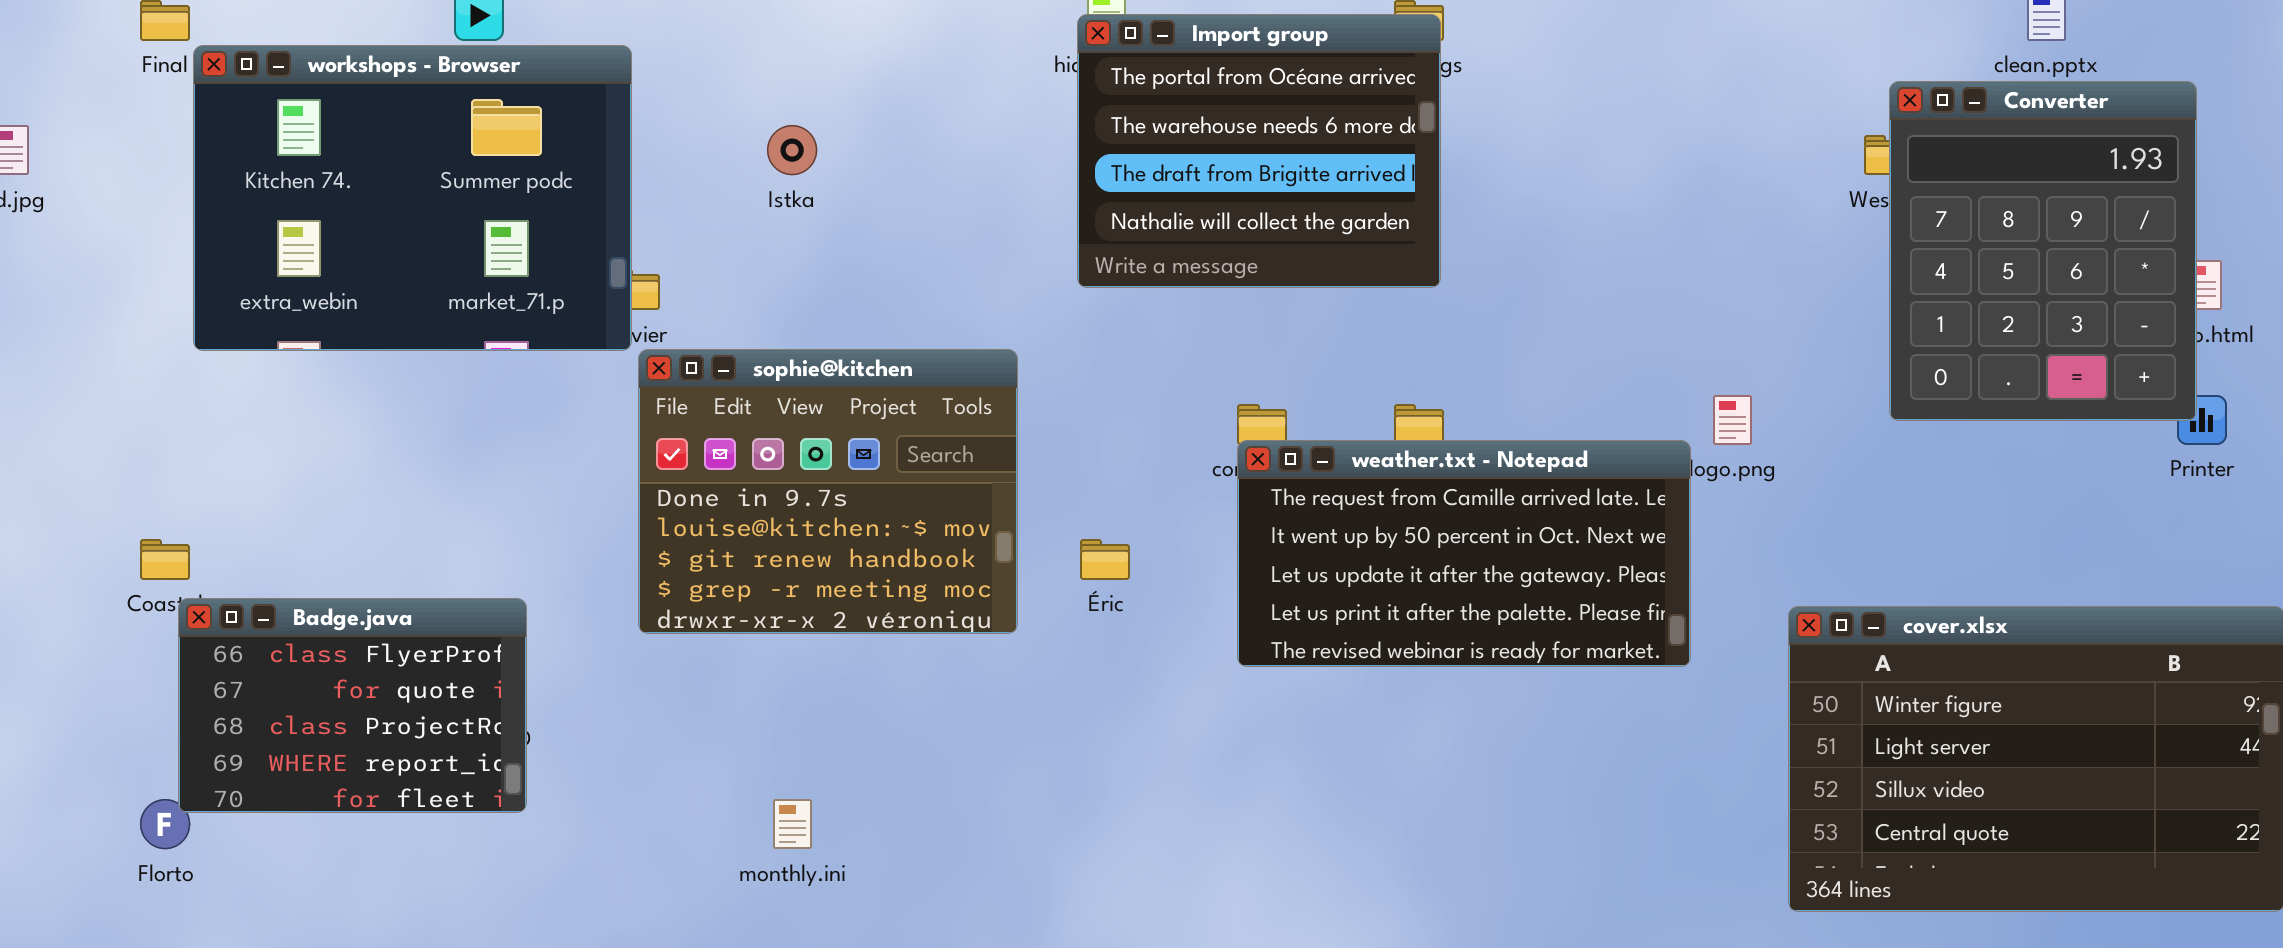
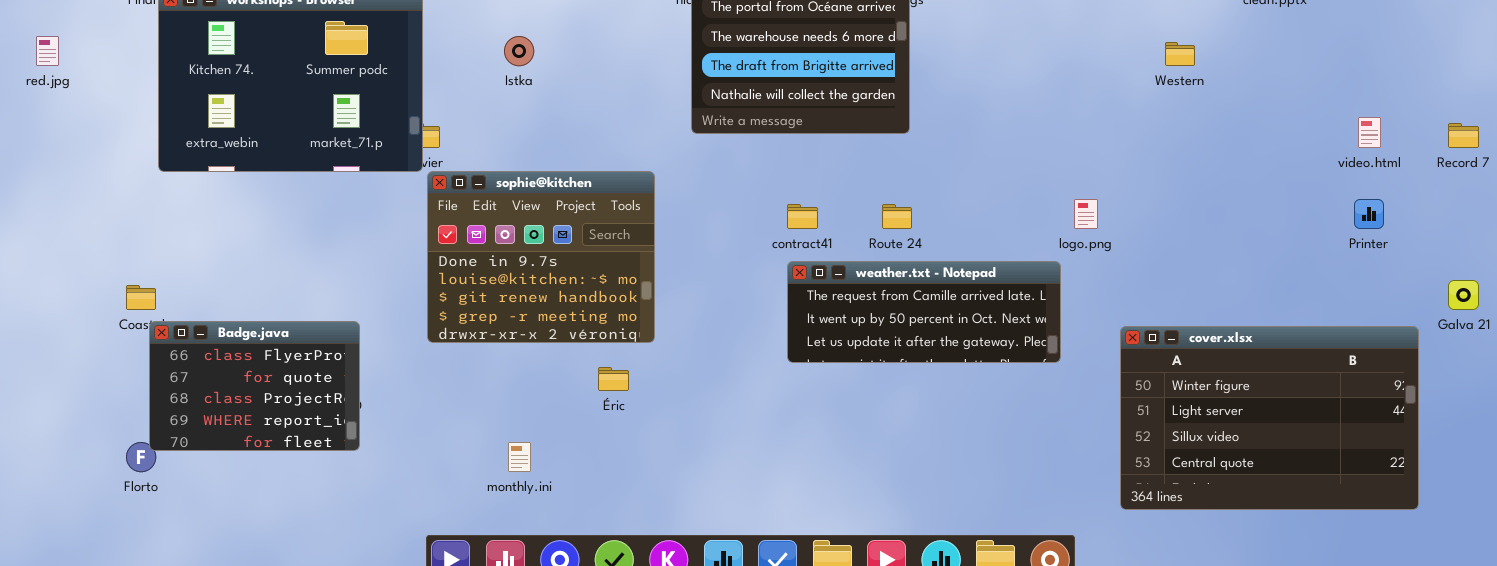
Converter: [1889,81,2197,421] -> none, closed
weather.txt - Notepad: [1237,440,1691,667] -> [787,261,1061,363], resized
Éric: [1080,539,1130,580] -> [598,367,629,391], moved

